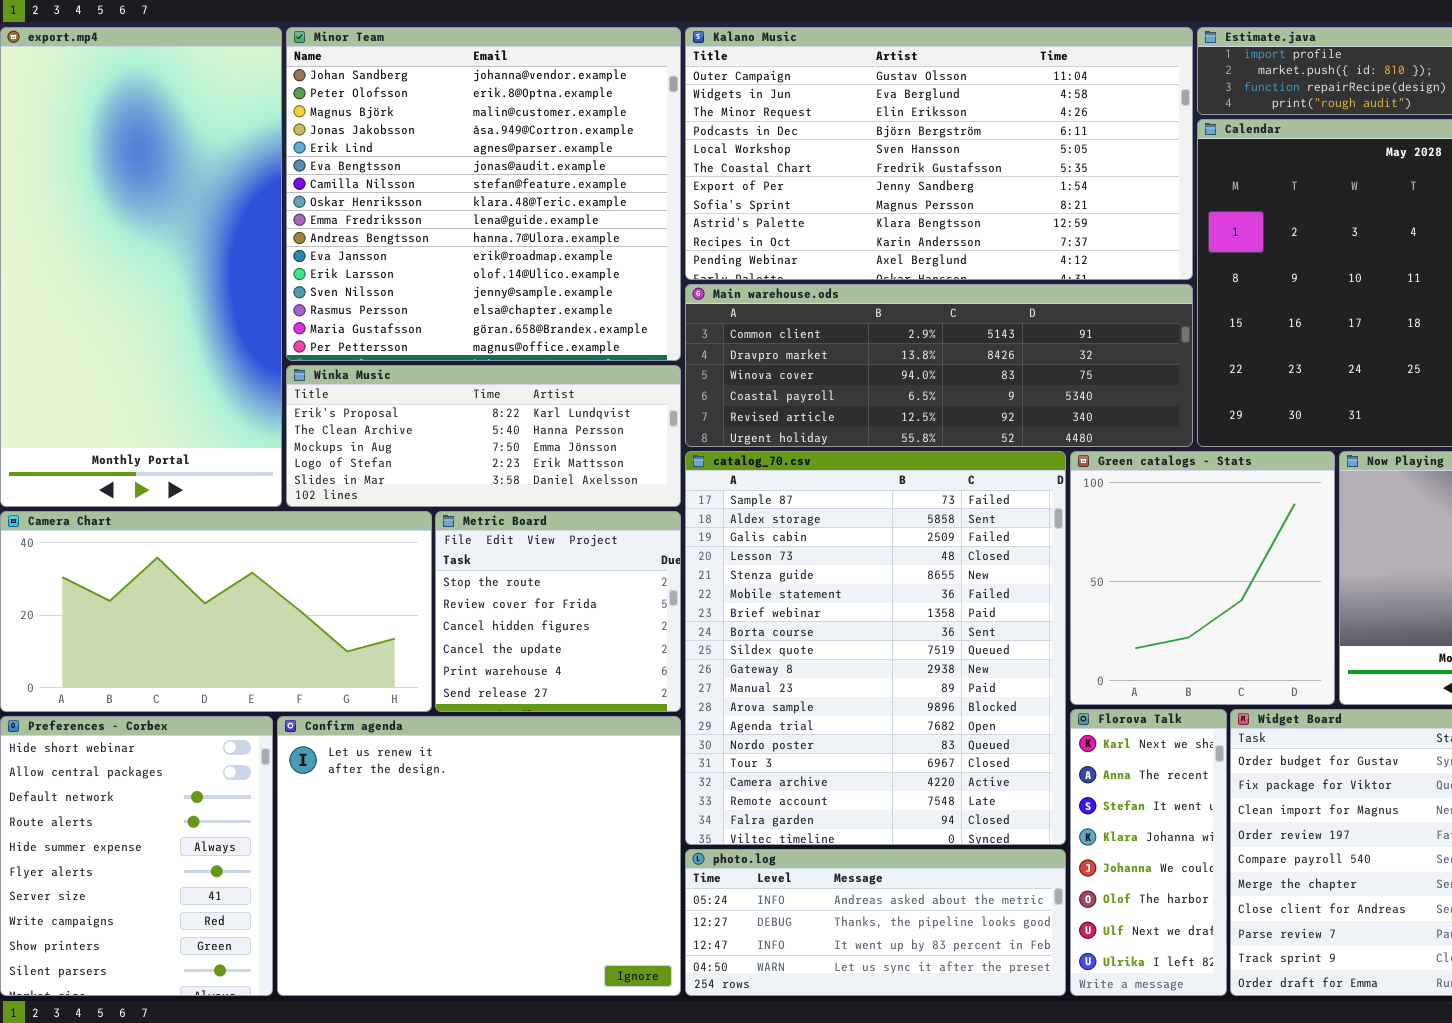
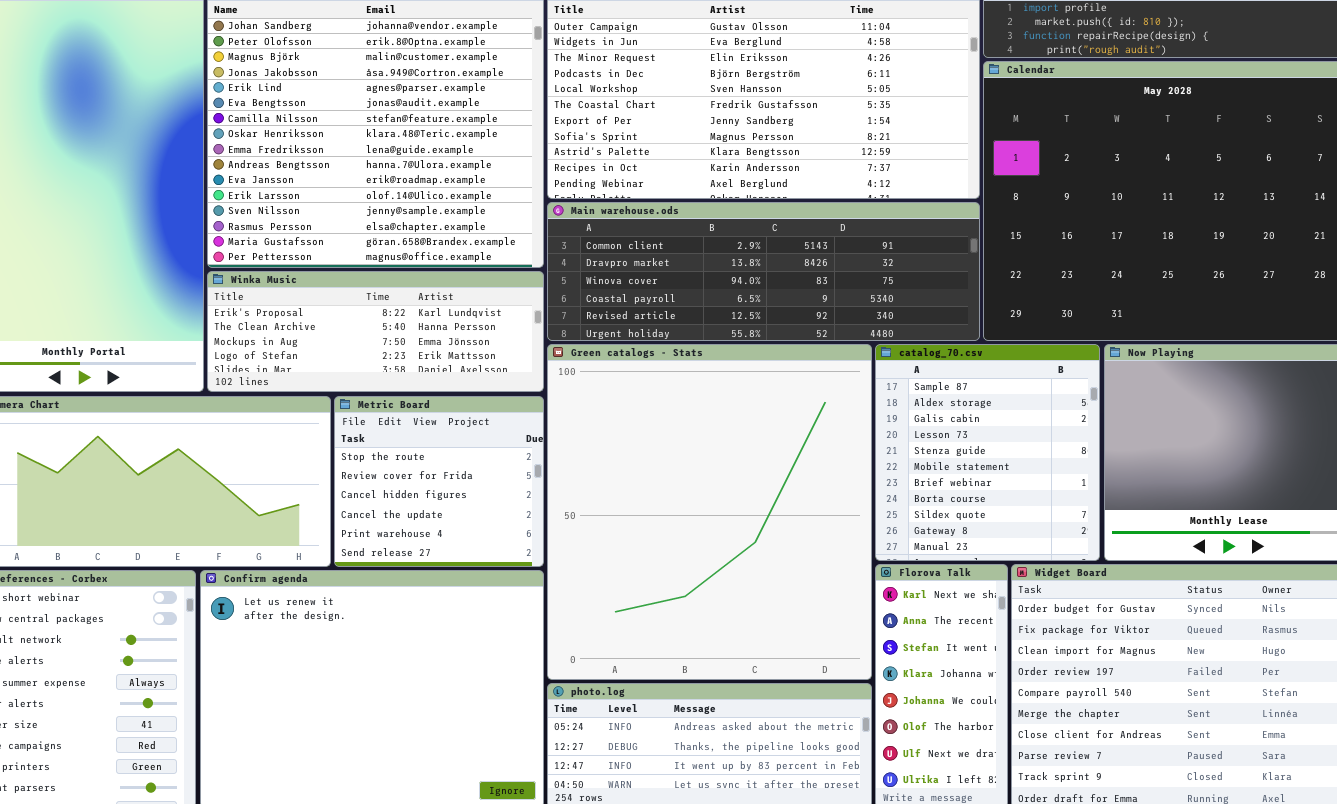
catalog_70.csv: [685,451,1066,845] -> [875,344,1100,561], moved, resized
Green catalogs - Stats: [1070,451,1335,705] -> [547,344,872,680], moved, resized

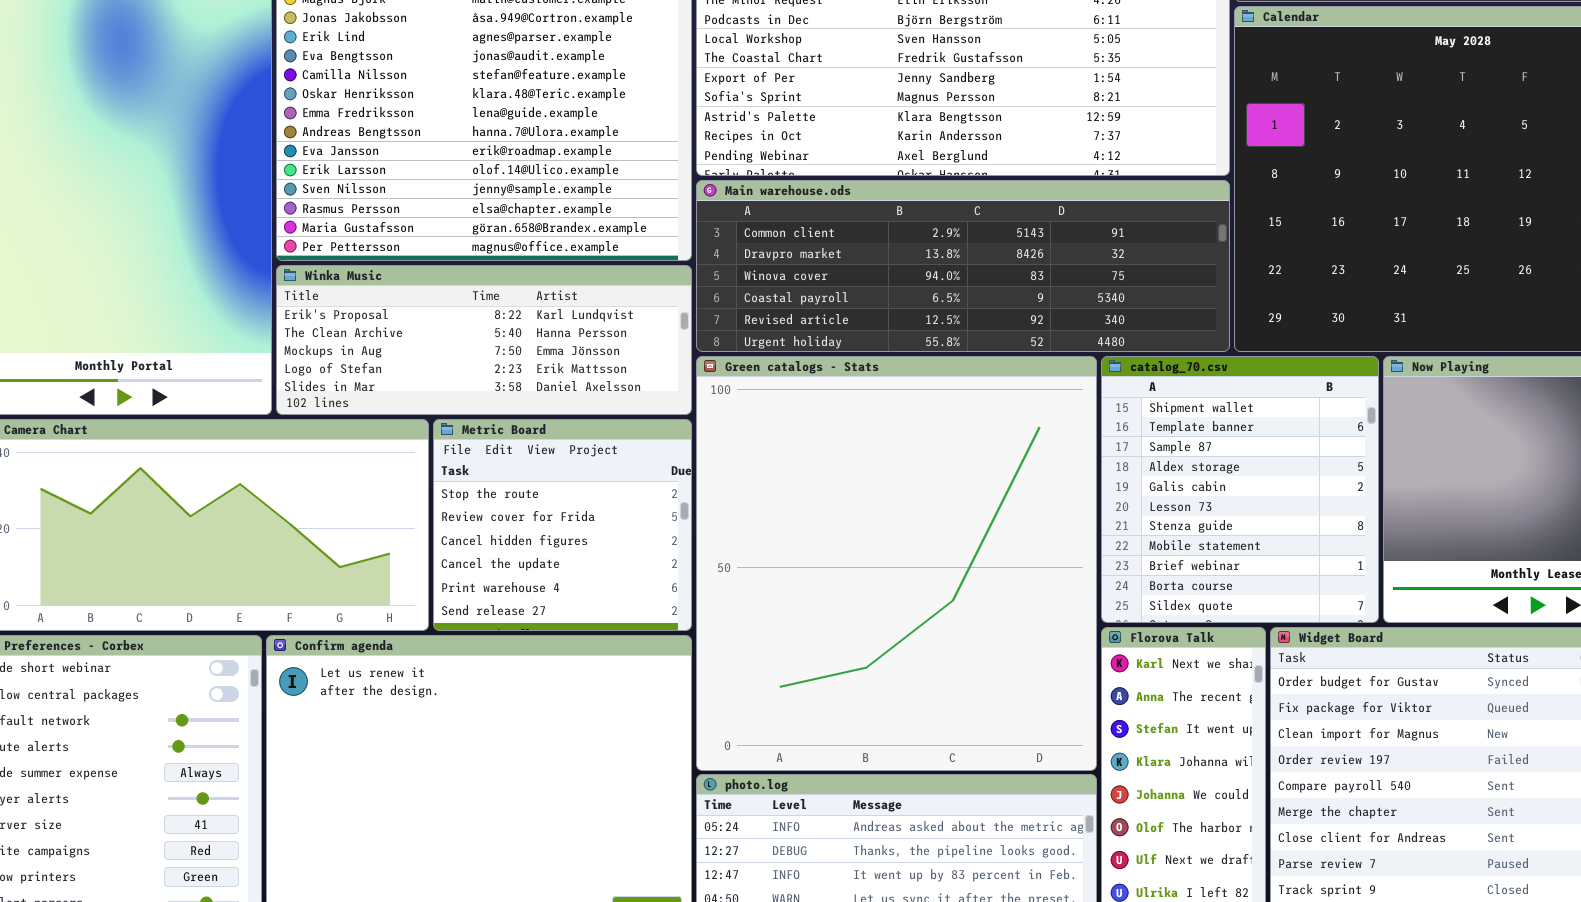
catalog_70.csv: [875,344,1100,561] -> [1101,356,1379,623], scrolled up 2 rows

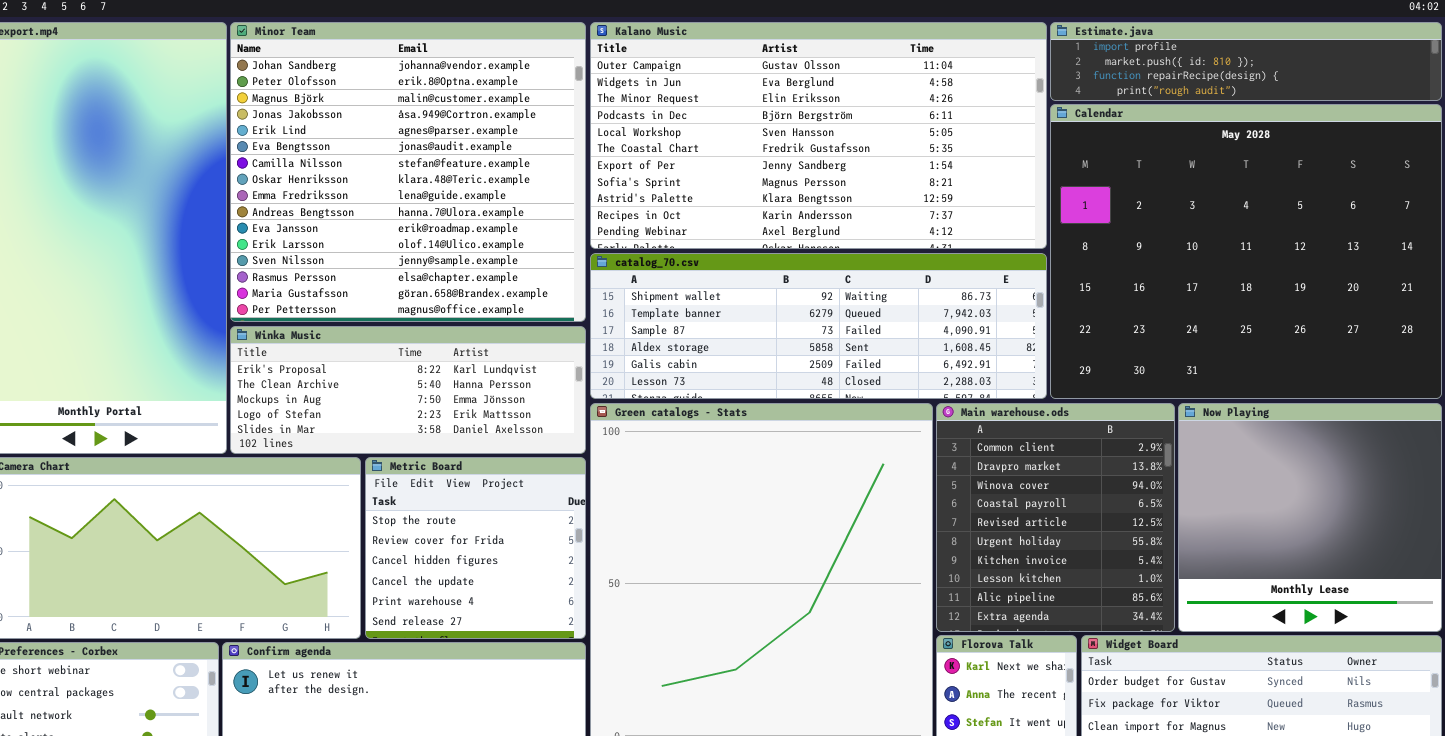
Main warehouse.ods: [696,180,1230,352] -> [936,403,1175,632], moved, resized
catalog_70.csv: [1101,356,1379,623] -> [590,253,1047,399], moved, resized

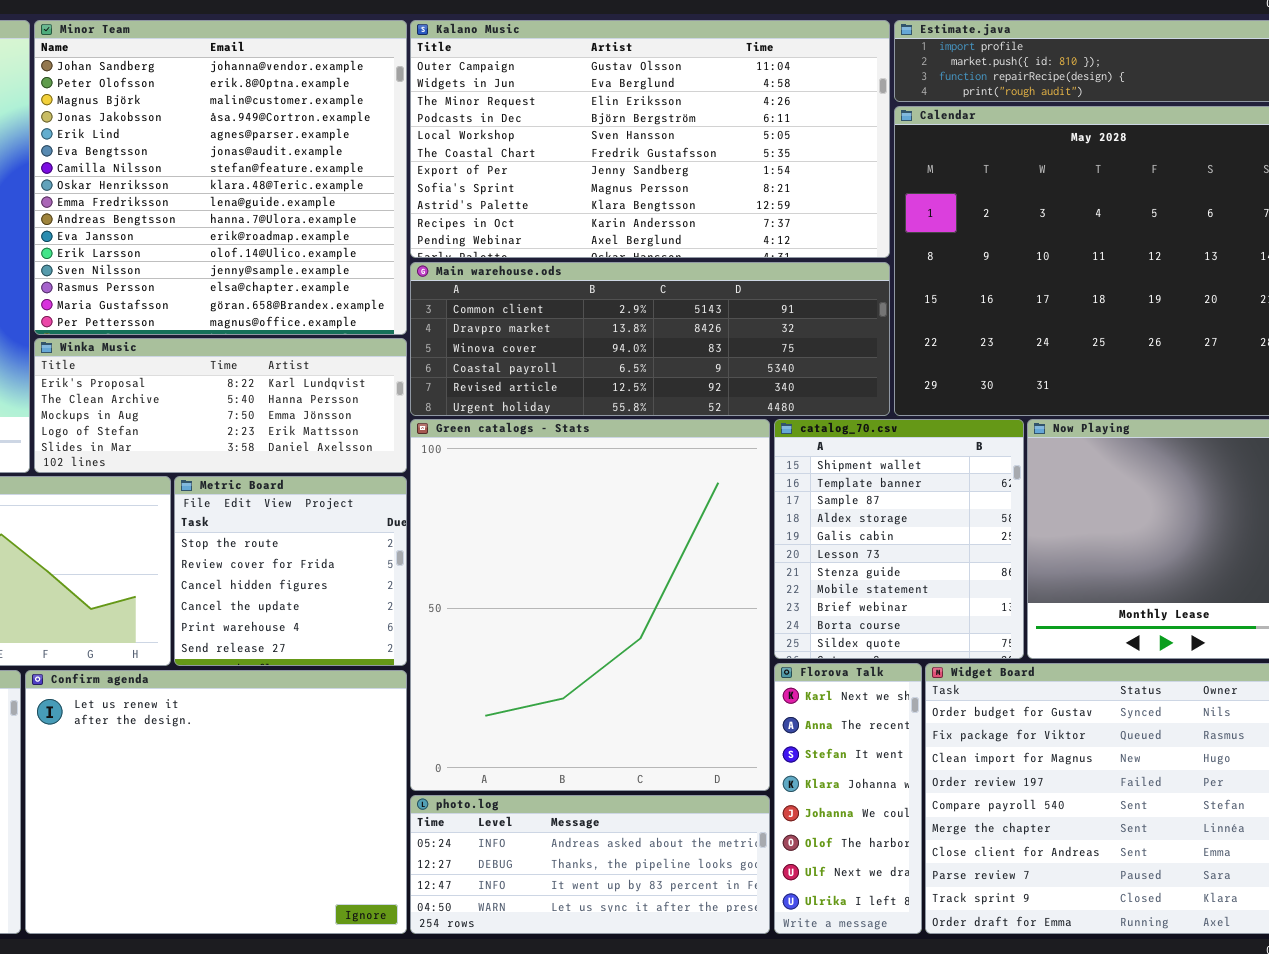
catalog_70.csv: [590,253,1047,399] -> [774,419,1024,659], moved, resized
Main warehouse.ods: [936,403,1175,632] -> [410,262,890,416], moved, resized

